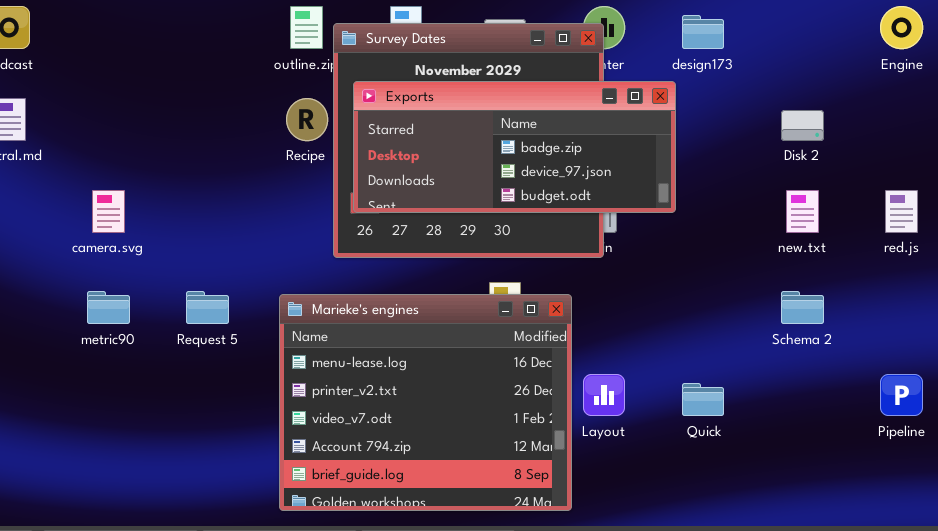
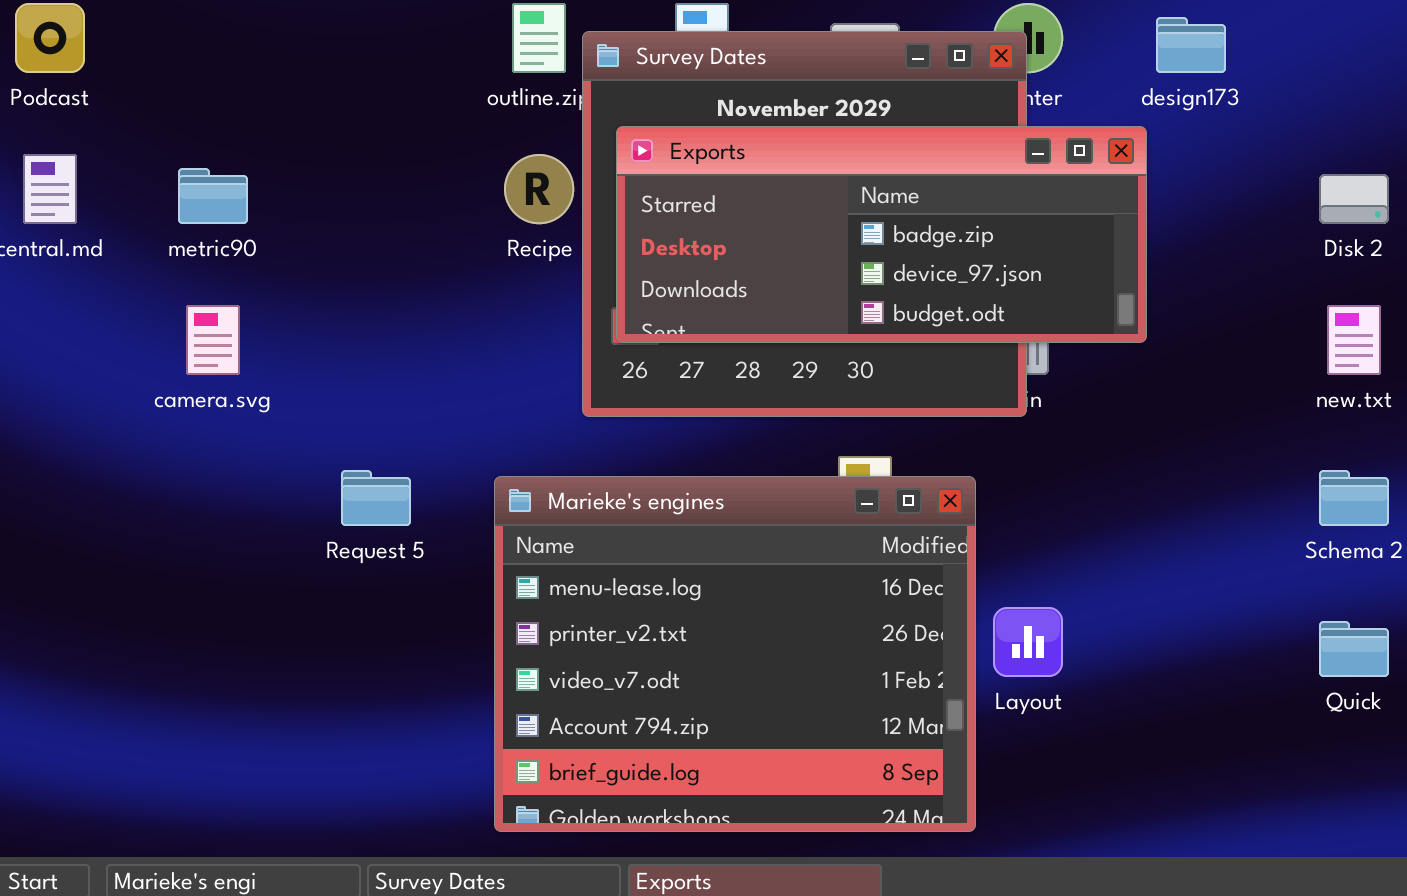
metric90: [87,291,130,324] -> [178,168,248,224], moved
Quick: [682,383,724,416] -> [1319,621,1389,677], moved

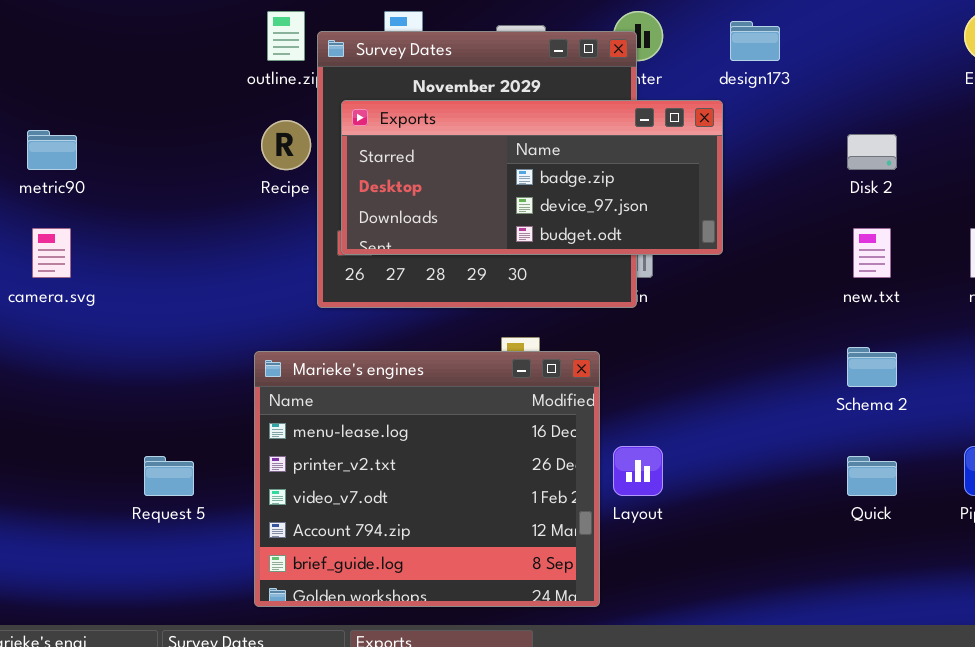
Request 5: [341,470,411,526] -> [144,456,194,496], moved

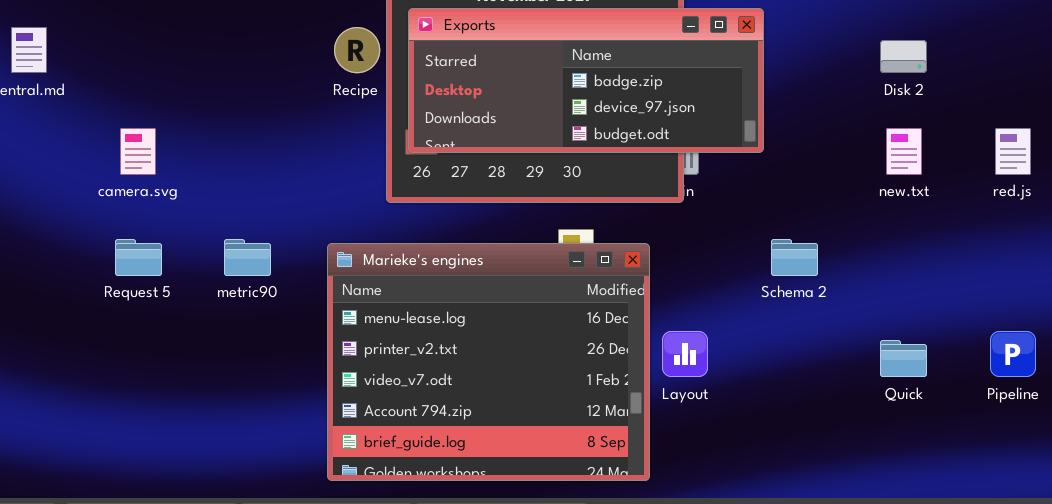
metric90: [27,130,77,170] -> [224,239,271,276], moved
Schema 2: [847,347,897,387] -> [771,239,818,276], moved
Request 5: [144,456,194,496] -> [115,239,162,276], moved

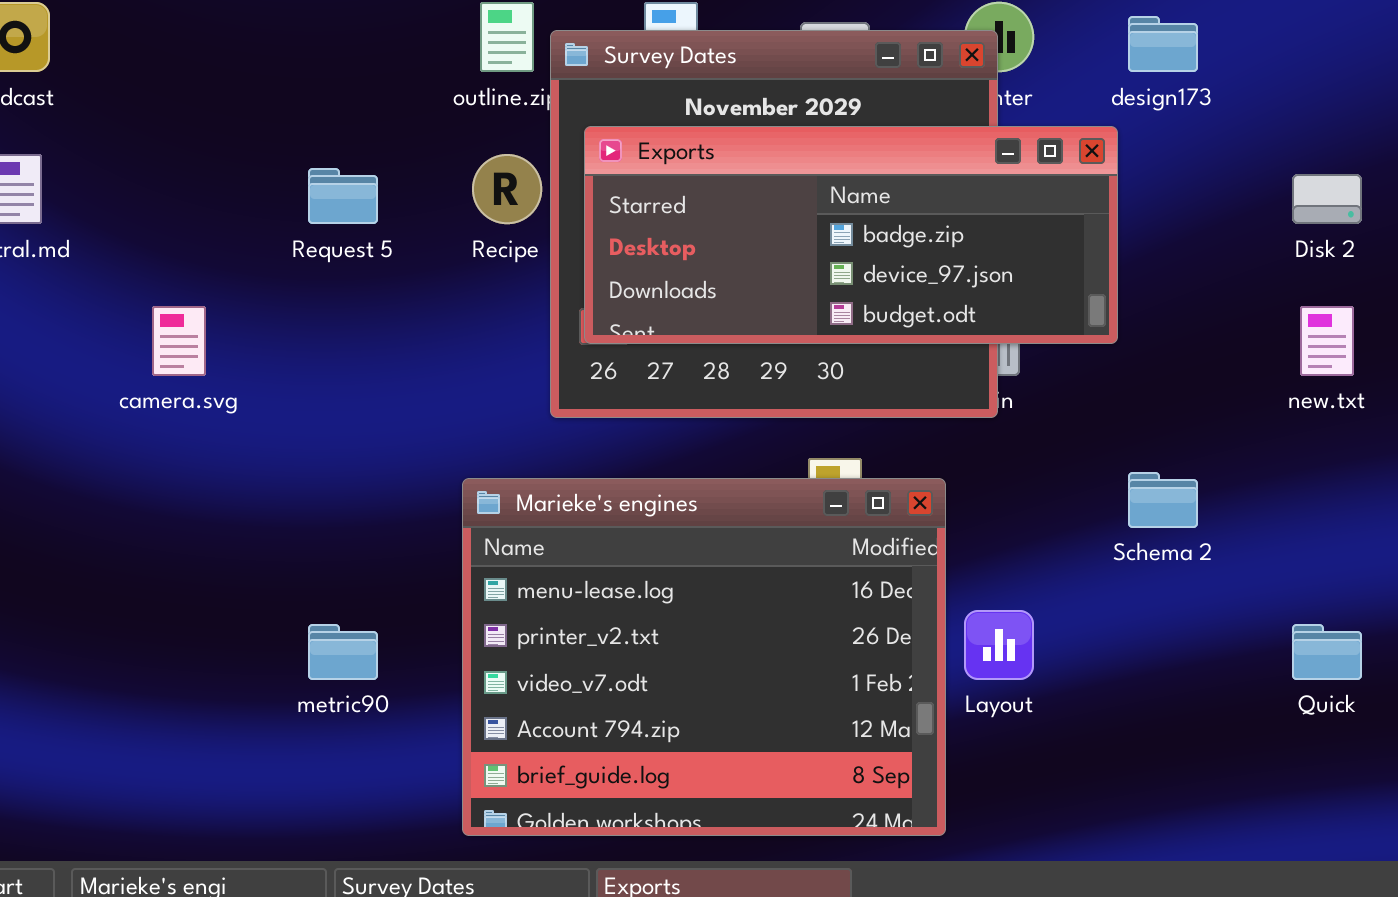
Request 5: [115,239,162,276] -> [308,168,378,224], moved
metric90: [224,239,271,276] -> [308,624,378,680], moved

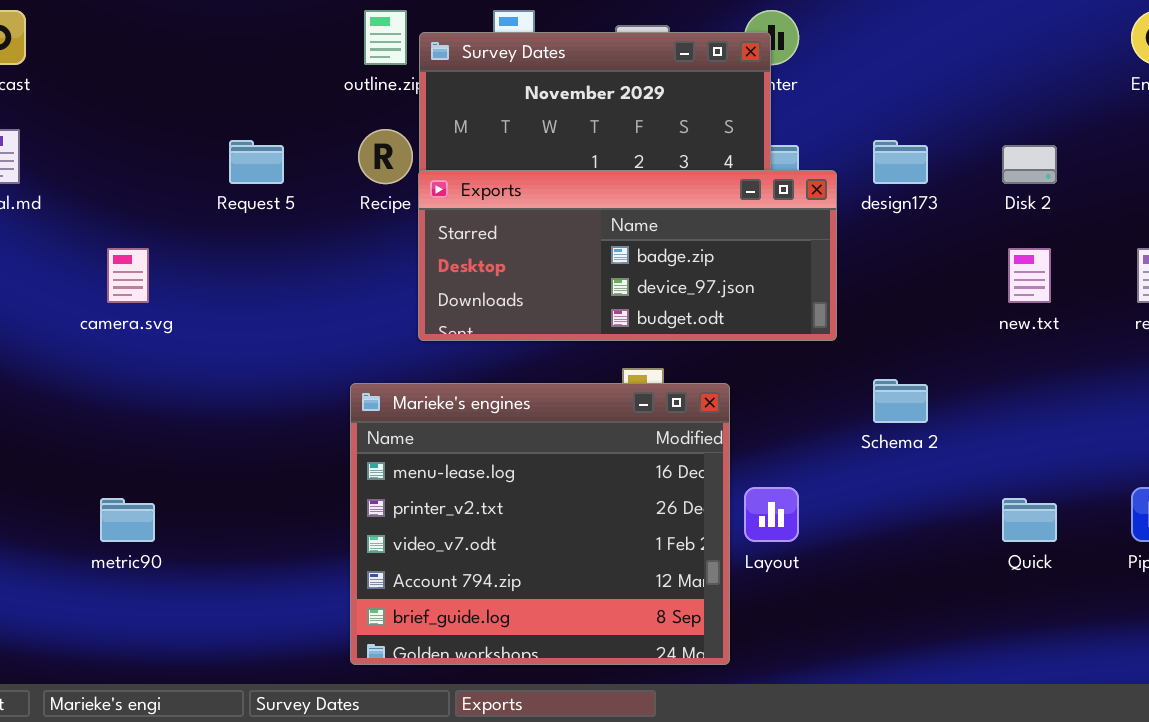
design173: [1128,16,1198,72] -> [873,140,928,184], moved
Exports: [584,126,1118,344] -> [418,170,837,341], moved
metric90: [308,624,378,680] -> [100,498,155,542], moved

